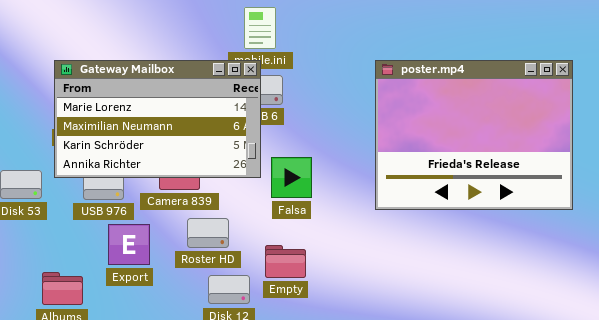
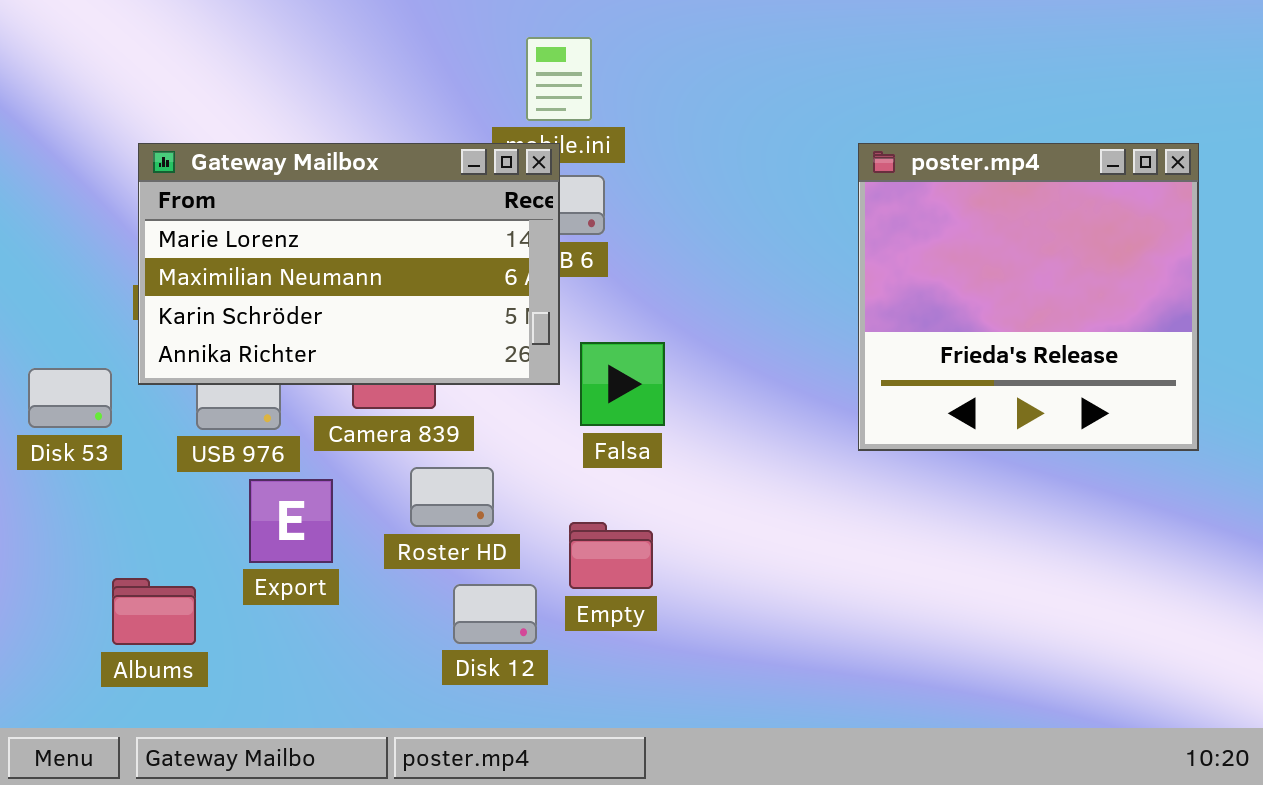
poster.mp4: [375,60,573,210] -> [858,143,1199,451], resized

